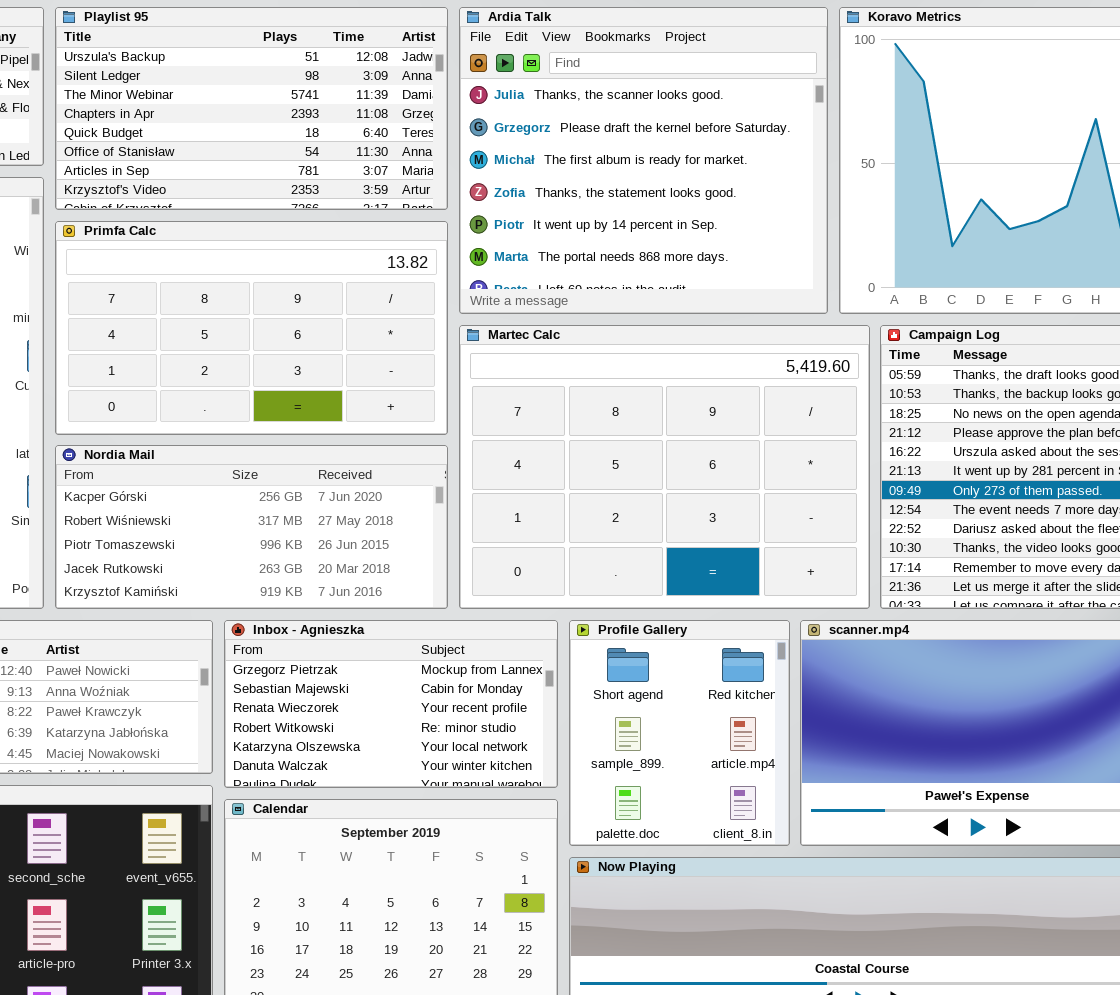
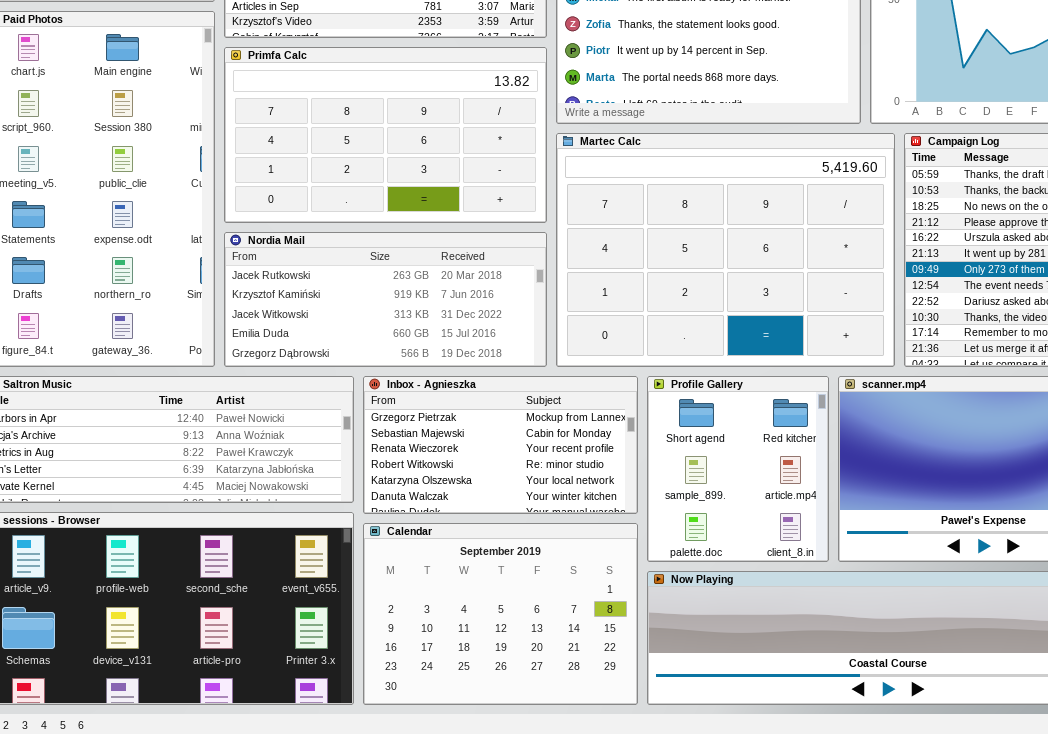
Nordia Mail: [55,445,448,609] -> [224,232,547,367], scrolled down 3 rows

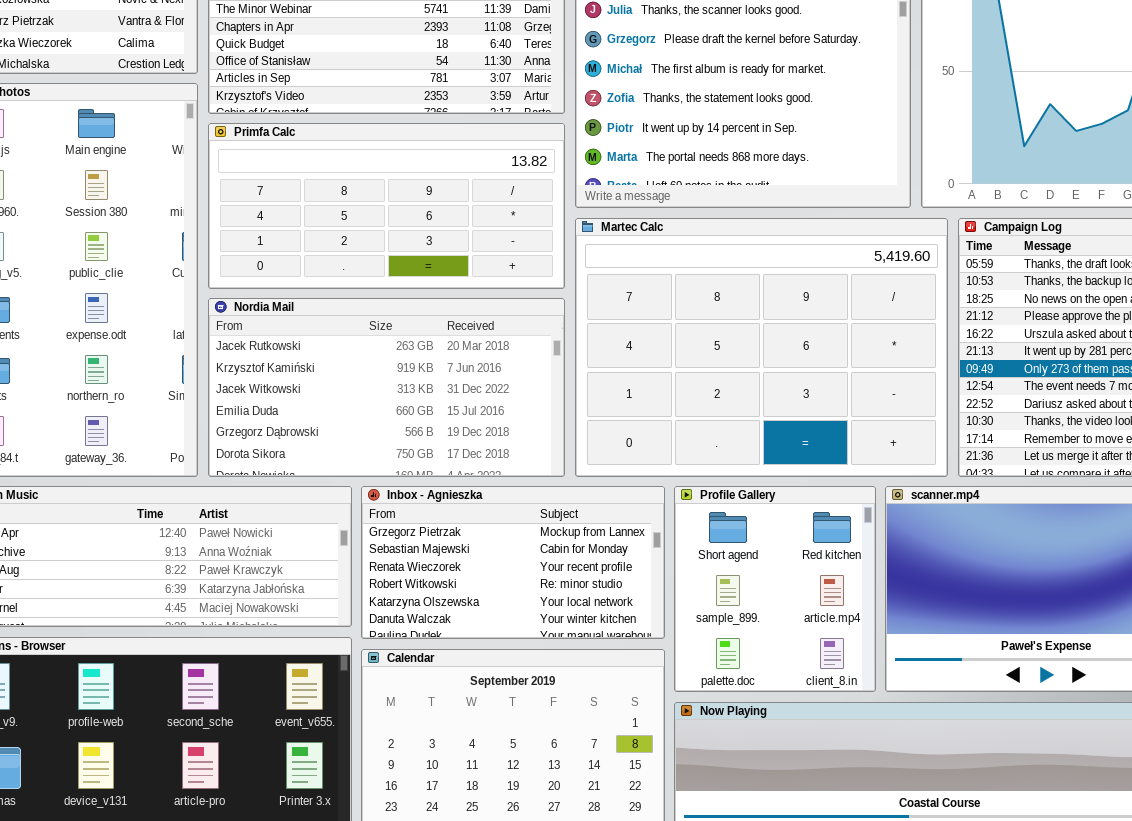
Primfa Calc: [224,47,547,223] -> [208,123,565,289], resized
Nordia Mail: [224,232,547,367] -> [208,298,565,477], resized

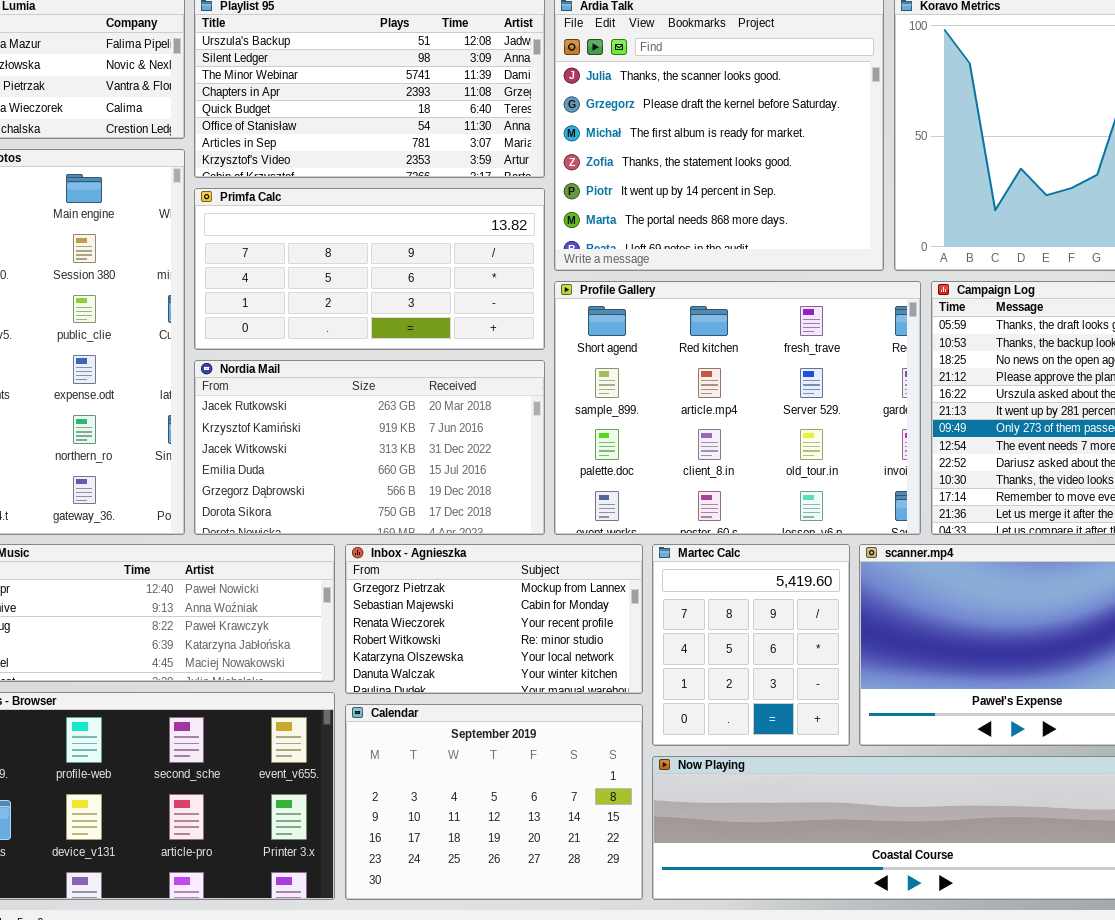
Martec Calc: [575,218,948,477] -> [652,544,850,746], moved, resized
Profile Gallery: [674,486,876,692] -> [554,281,921,535], moved, resized

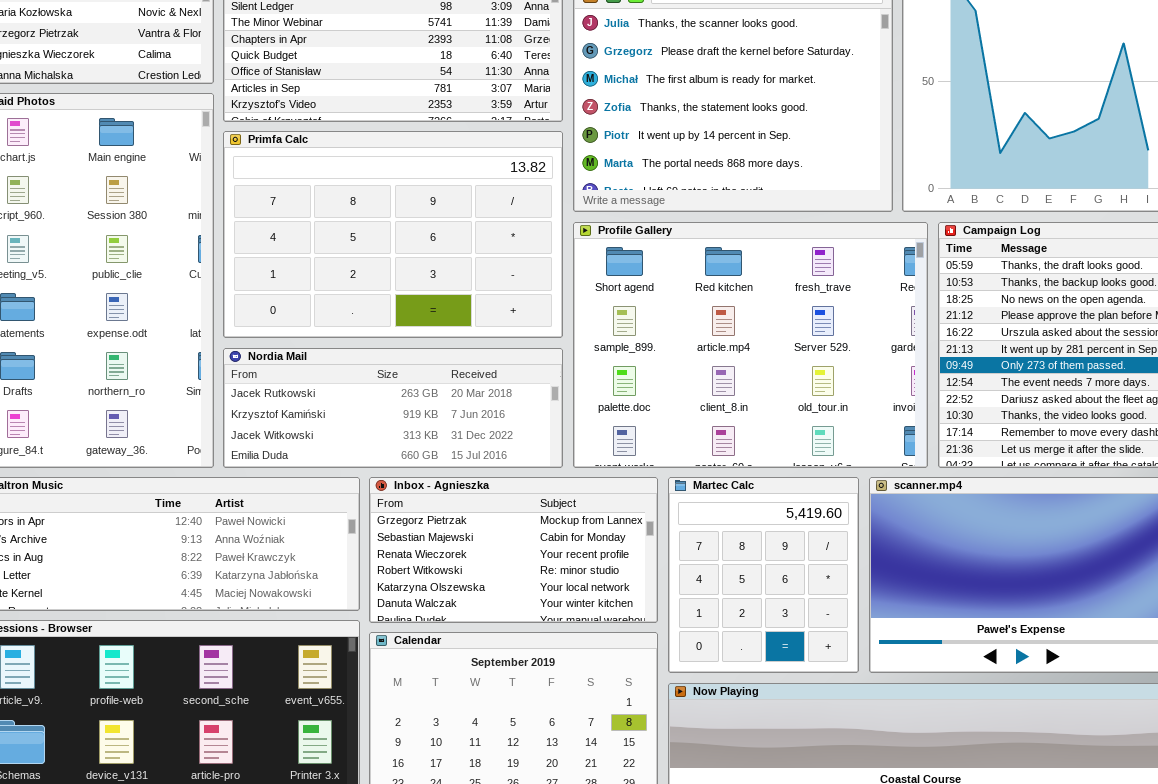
Primfa Calc: [194,188,545,350] -> [223,131,563,338], resized
Nordia Mail: [194,360,545,535] -> [223,348,563,468], resized

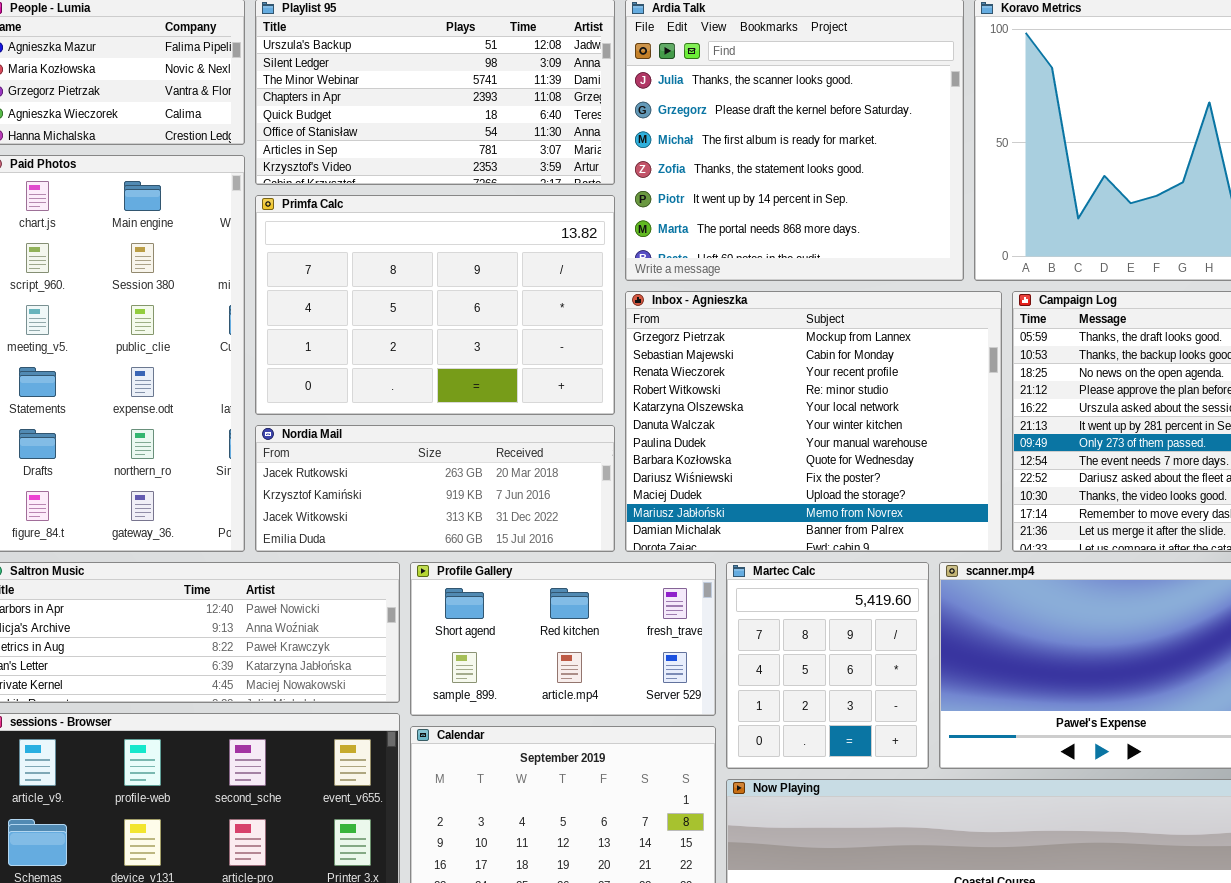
Profile Gallery: [573,222,928,468] -> [410,562,716,716], moved, resized
Inbox - Agnieszka: [369,477,658,623] -> [625,291,1002,552], moved, resized

